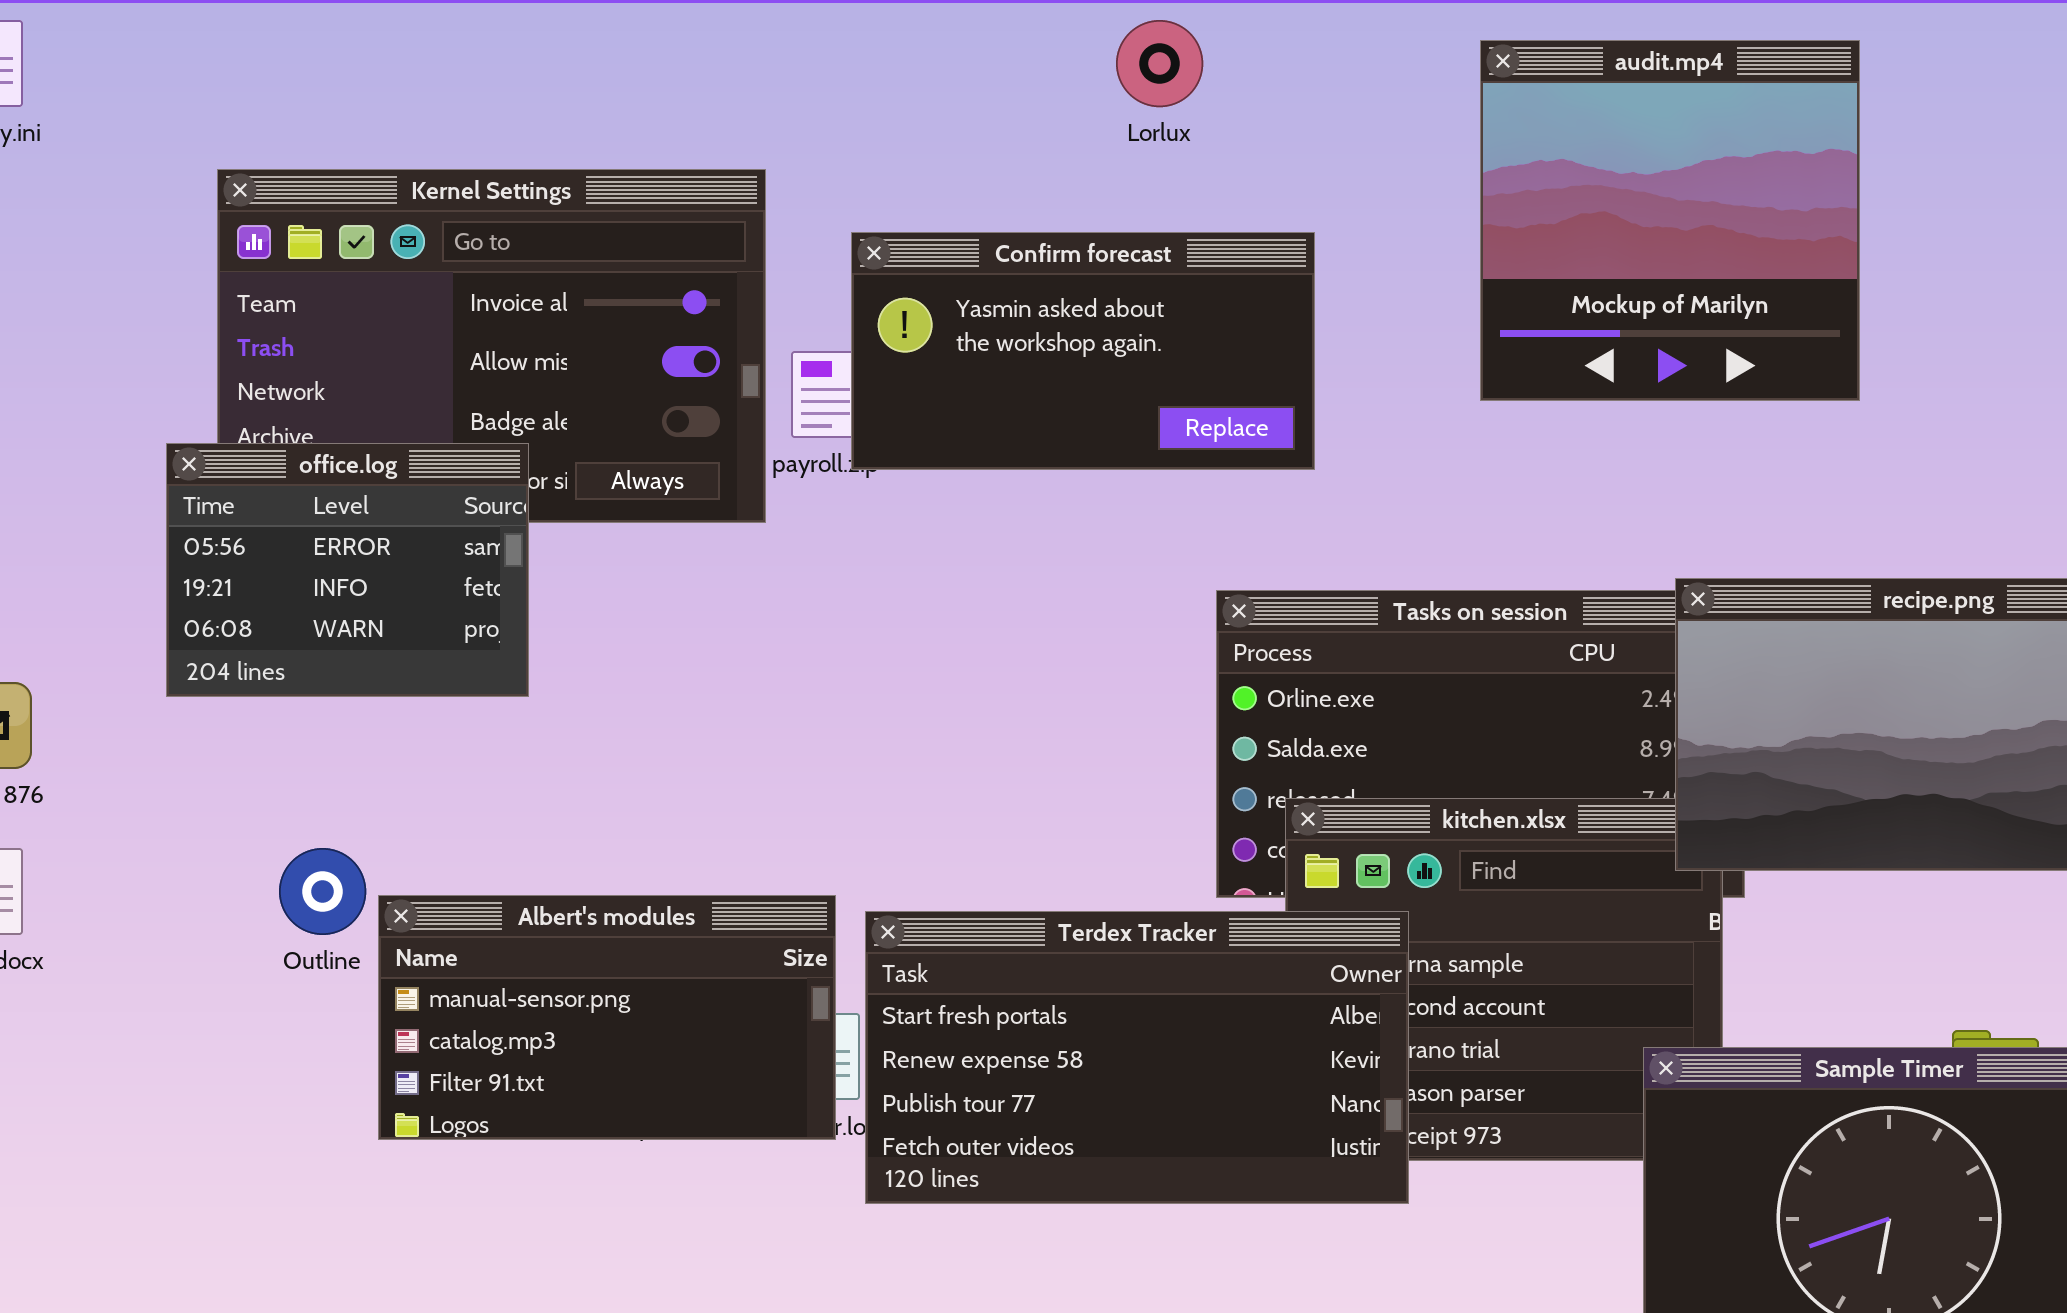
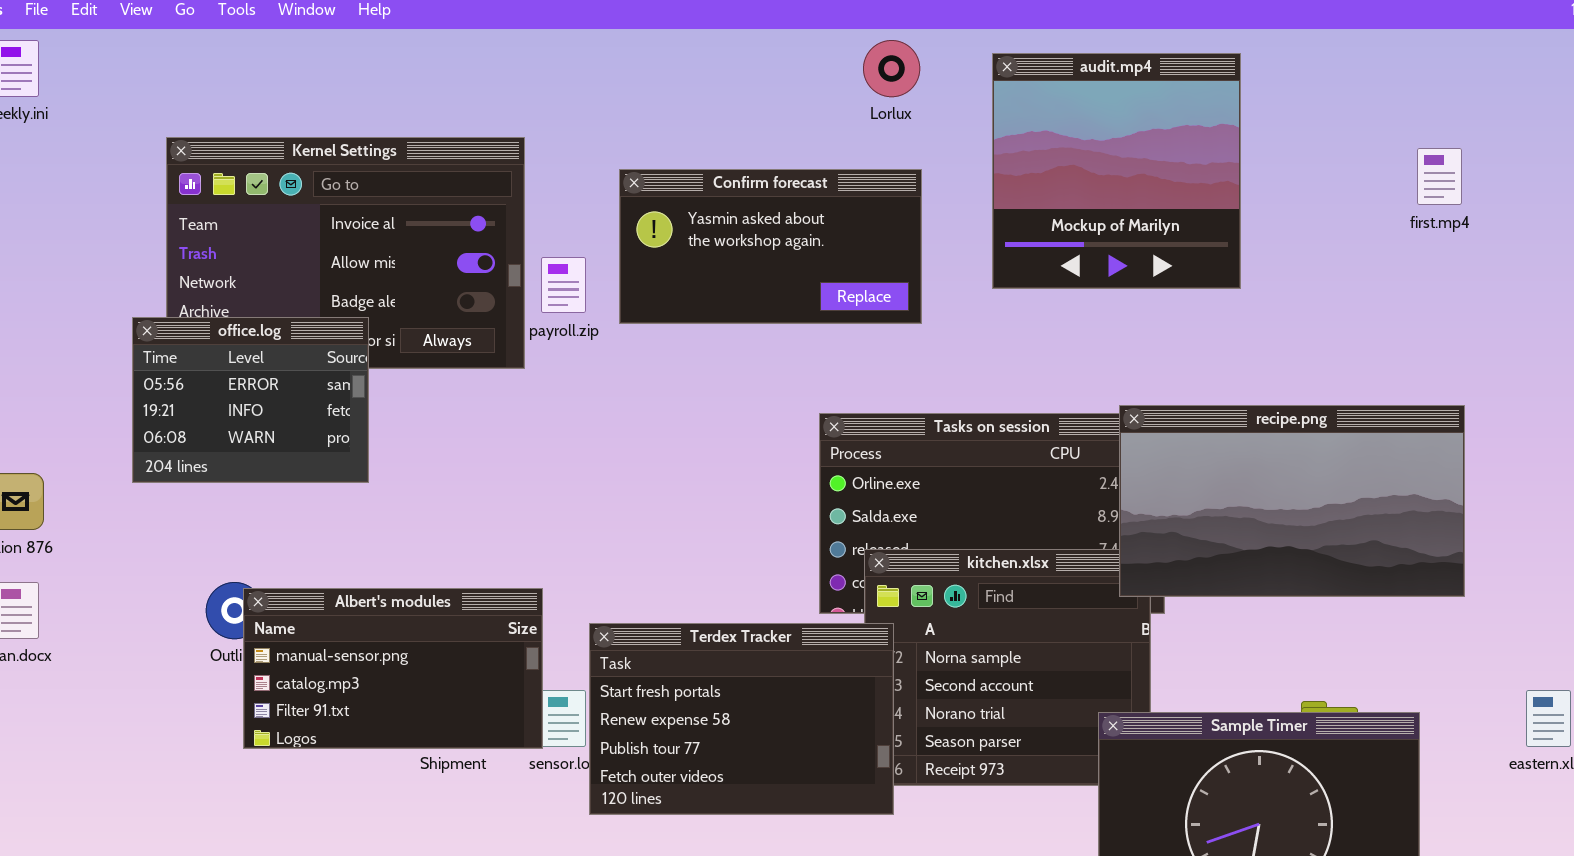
Lorlux: [1116,20,1203,107] -> [863,40,920,97], moved
Confirm forecast: [851,232,1315,470] -> [619,169,922,324], moved
Albert's modules: [378,895,836,1140] -> [243,588,543,749], moved
Terdex Tracker: [865,911,1409,1204] -> [589,623,894,815], resized

